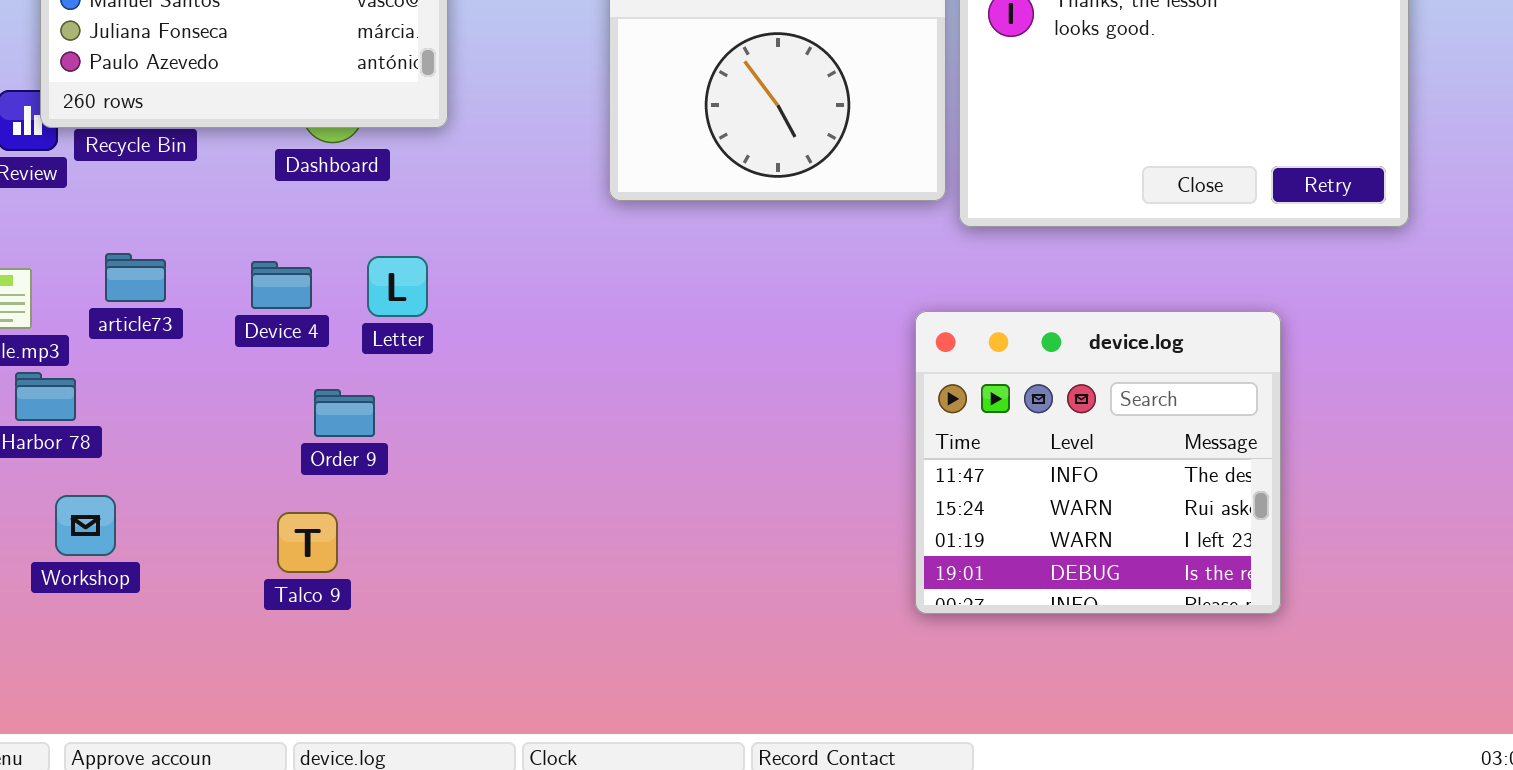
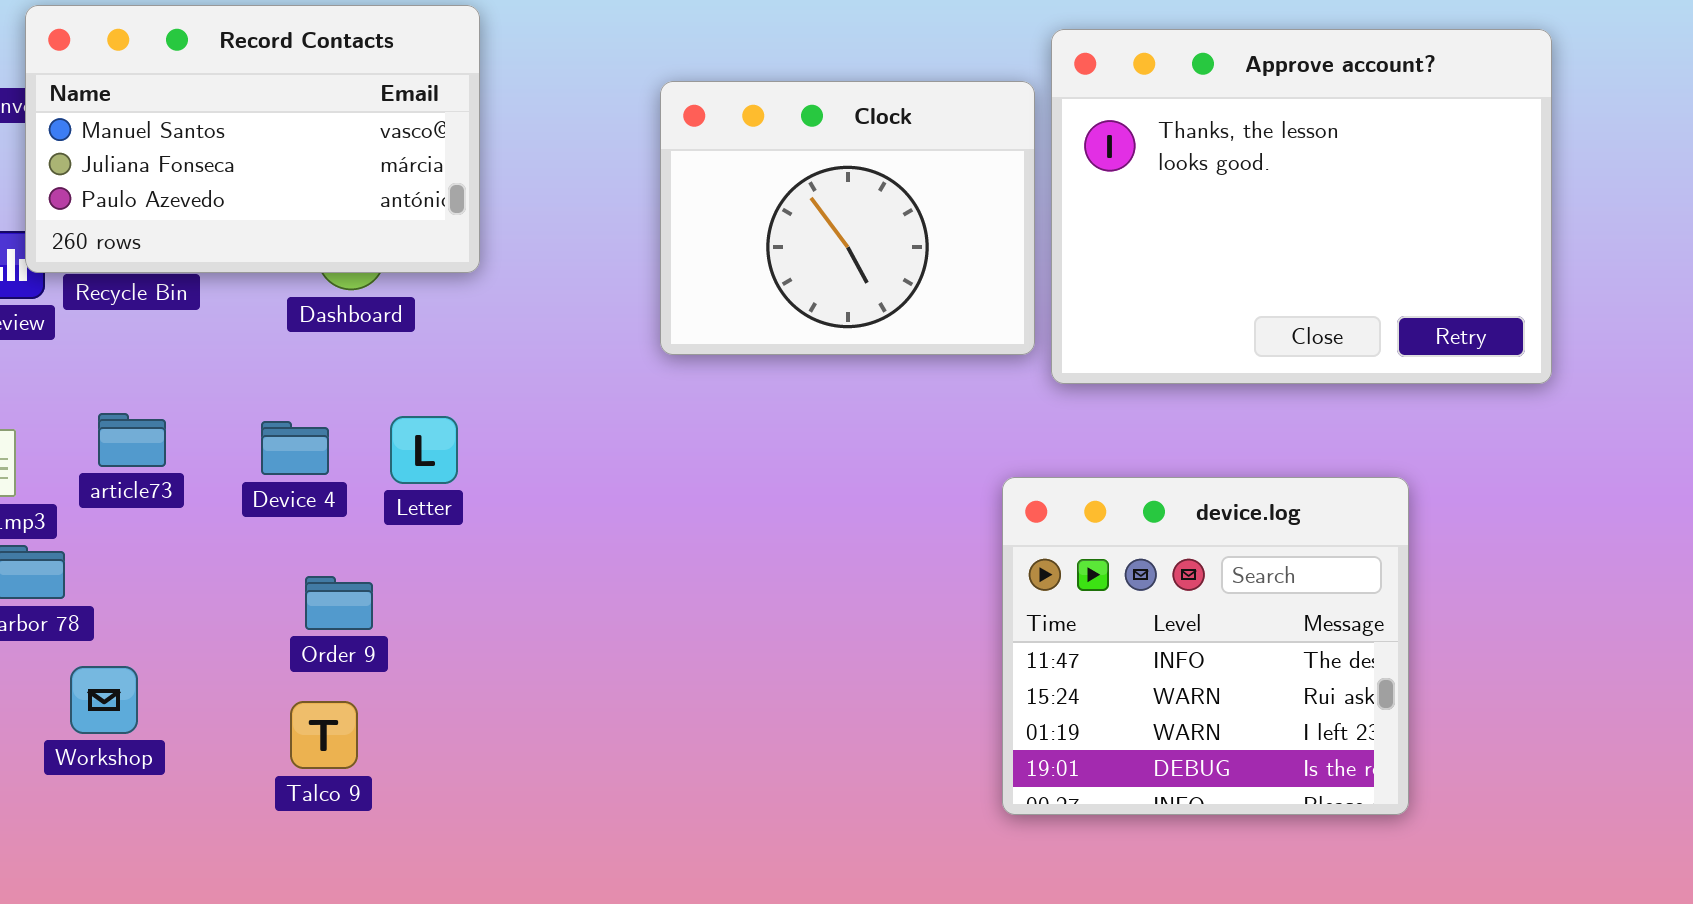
Order 9: [314,389,375,437] -> [305,576,373,630], moved
Workshop: [55,495,116,556] -> [70,666,138,734], moved

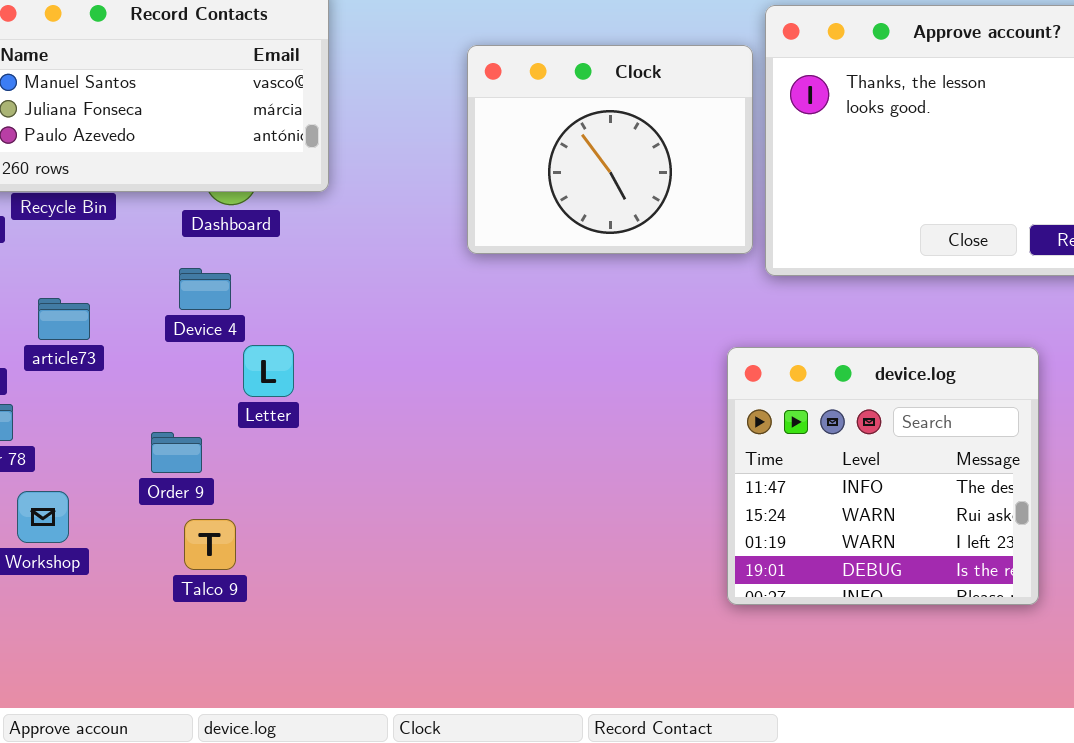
Letter: [390,416,458,484] -> [243,345,294,397], moved
Device 4: [261,421,329,475] -> [179,268,231,310], moved
Order 9: [305,576,373,630] -> [151,432,202,473], moved

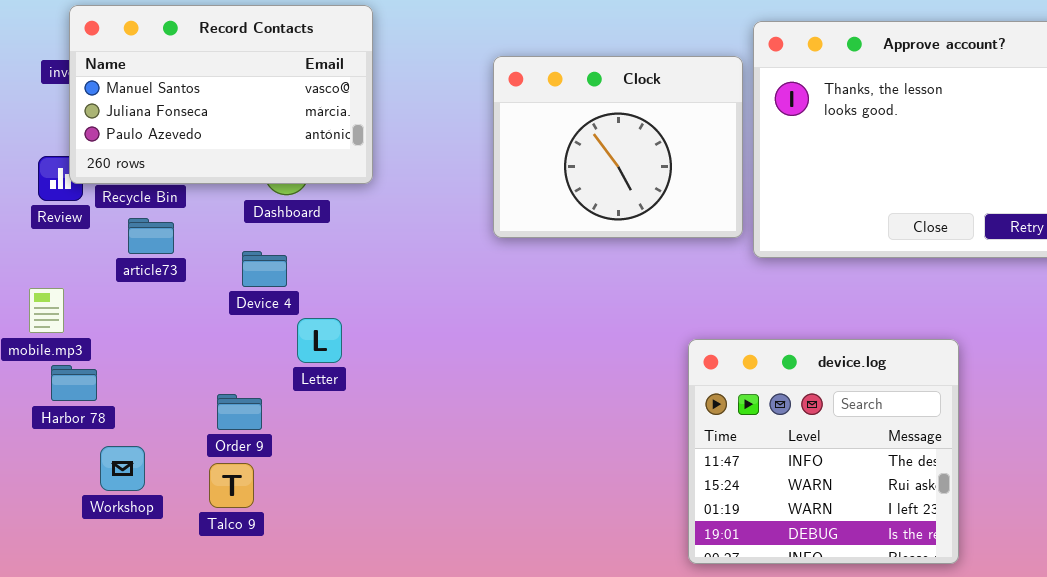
article73: [38,298,90,340] -> [128,218,174,254], moved
device.log: [727,347,1039,605] -> [688,339,959,564], moved
Talco 9: [184,519,236,570] -> [209,463,254,508], moved

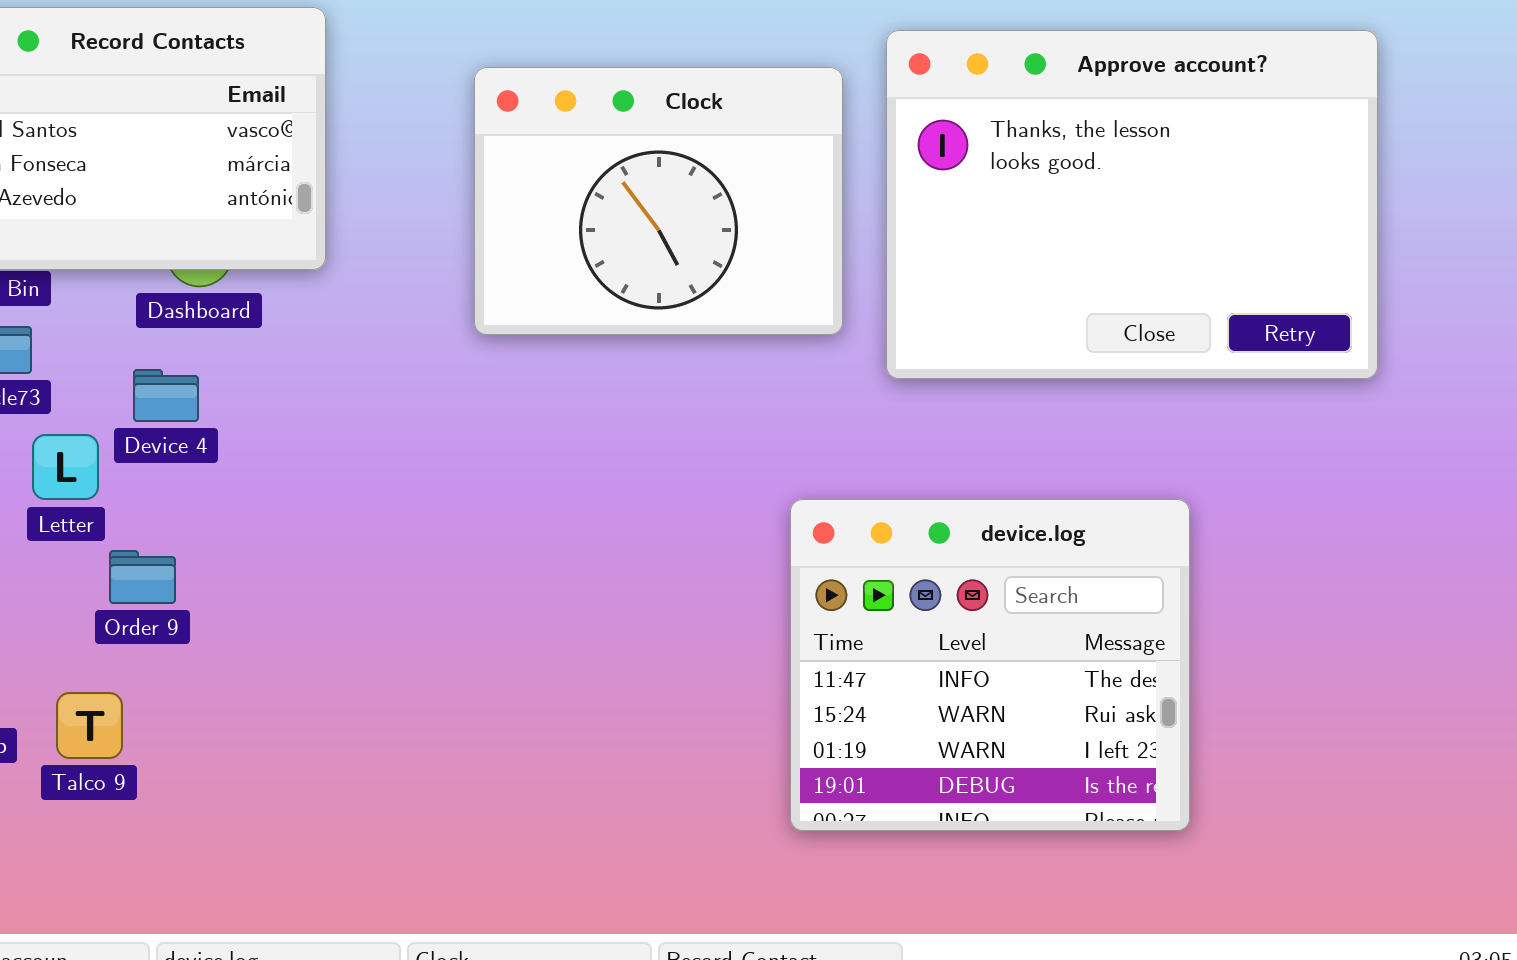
Clock: [493,56,743,238] -> [474,67,843,335], moved
Letter: [297,318,342,363] -> [32,434,99,500], moved
Order 9: [217,394,262,430] -> [109,550,176,604], moved
Talco 9: [209,463,254,508] -> [56,692,123,759], moved

